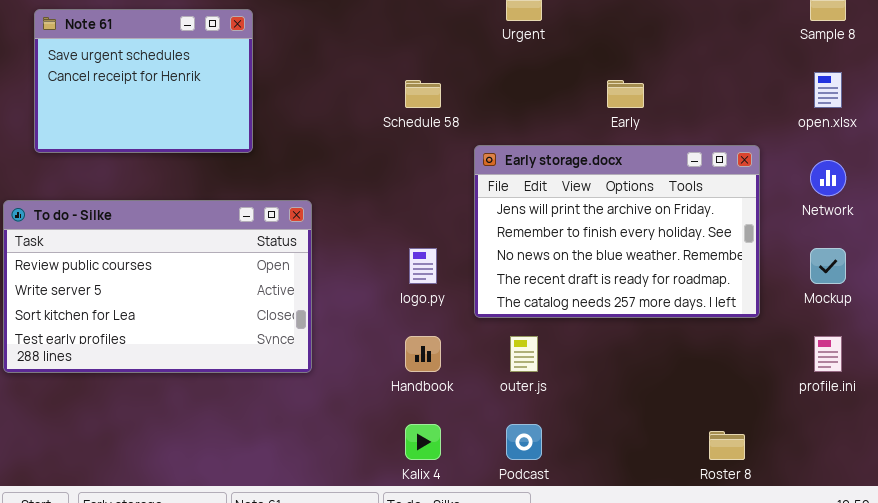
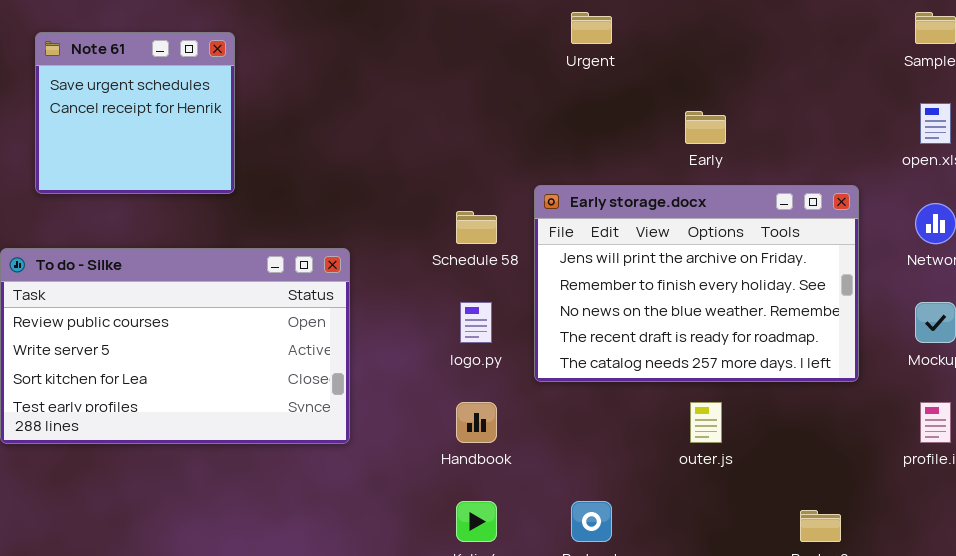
Note 61: [34,9,253,153] -> [35,32,235,194], resized
Schedule 58: [405,80,441,108] -> [456,211,497,244], moved
outer.js: [510,336,538,372] -> [690,402,722,443], moved

